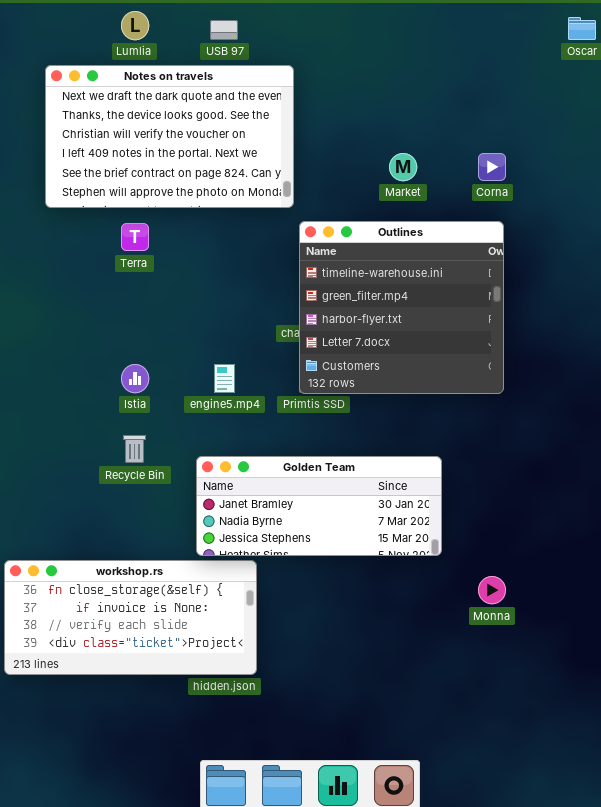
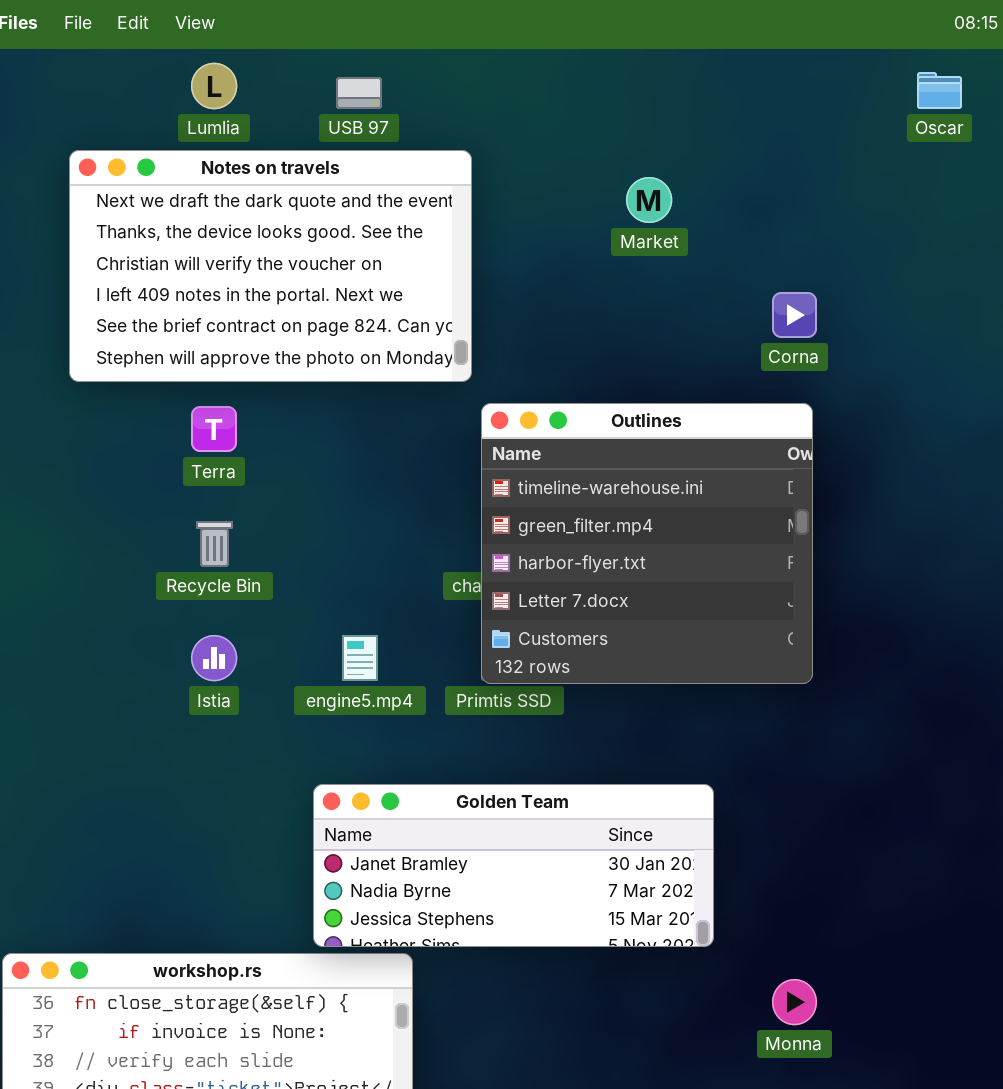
Market: [389,153,417,181] -> [626,177,672,223], moved
Recycle Bin: [123,435,146,463] -> [196,521,233,567], moved

